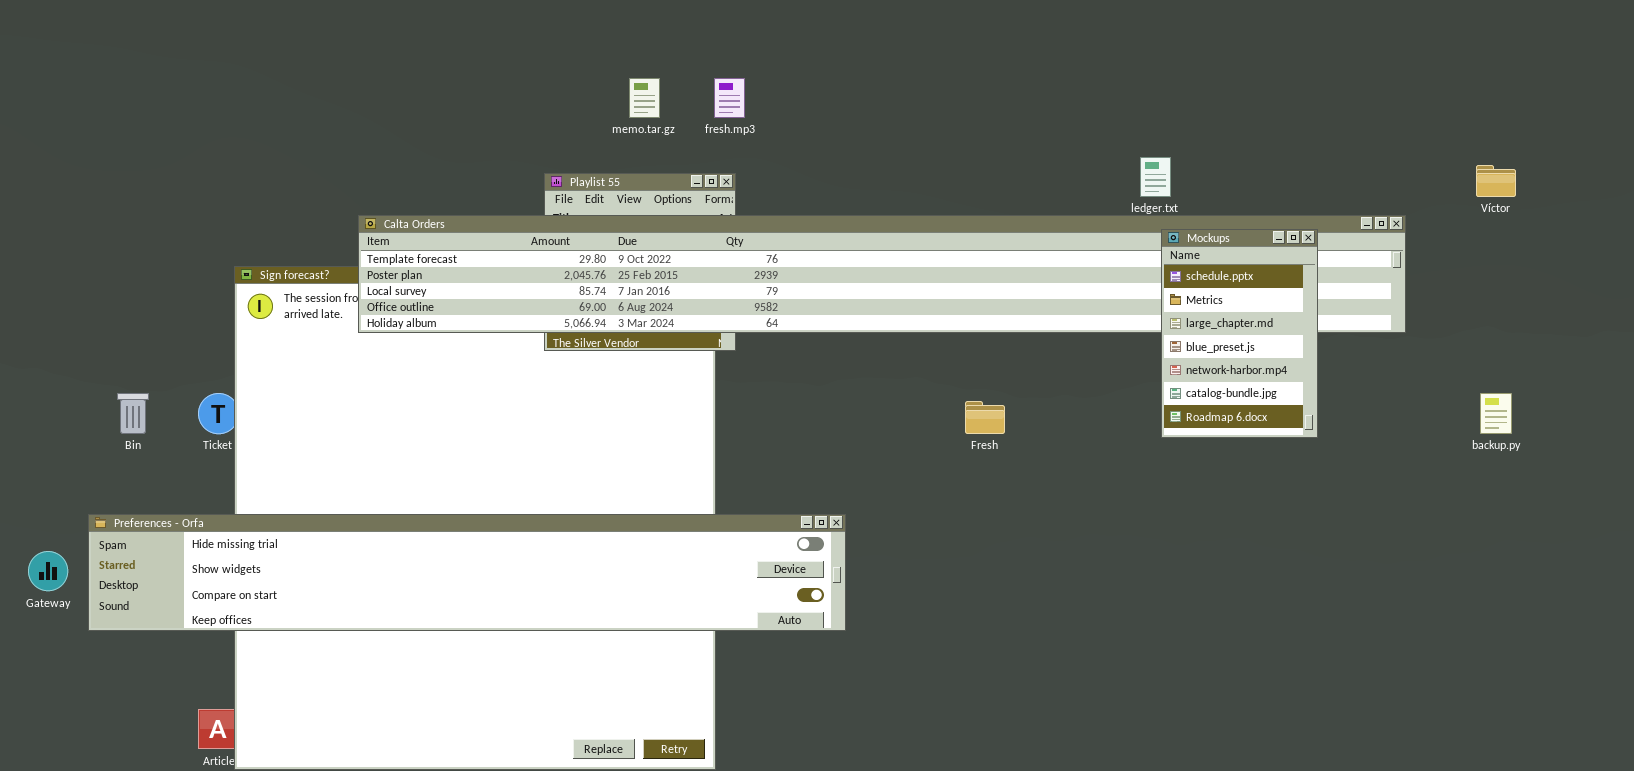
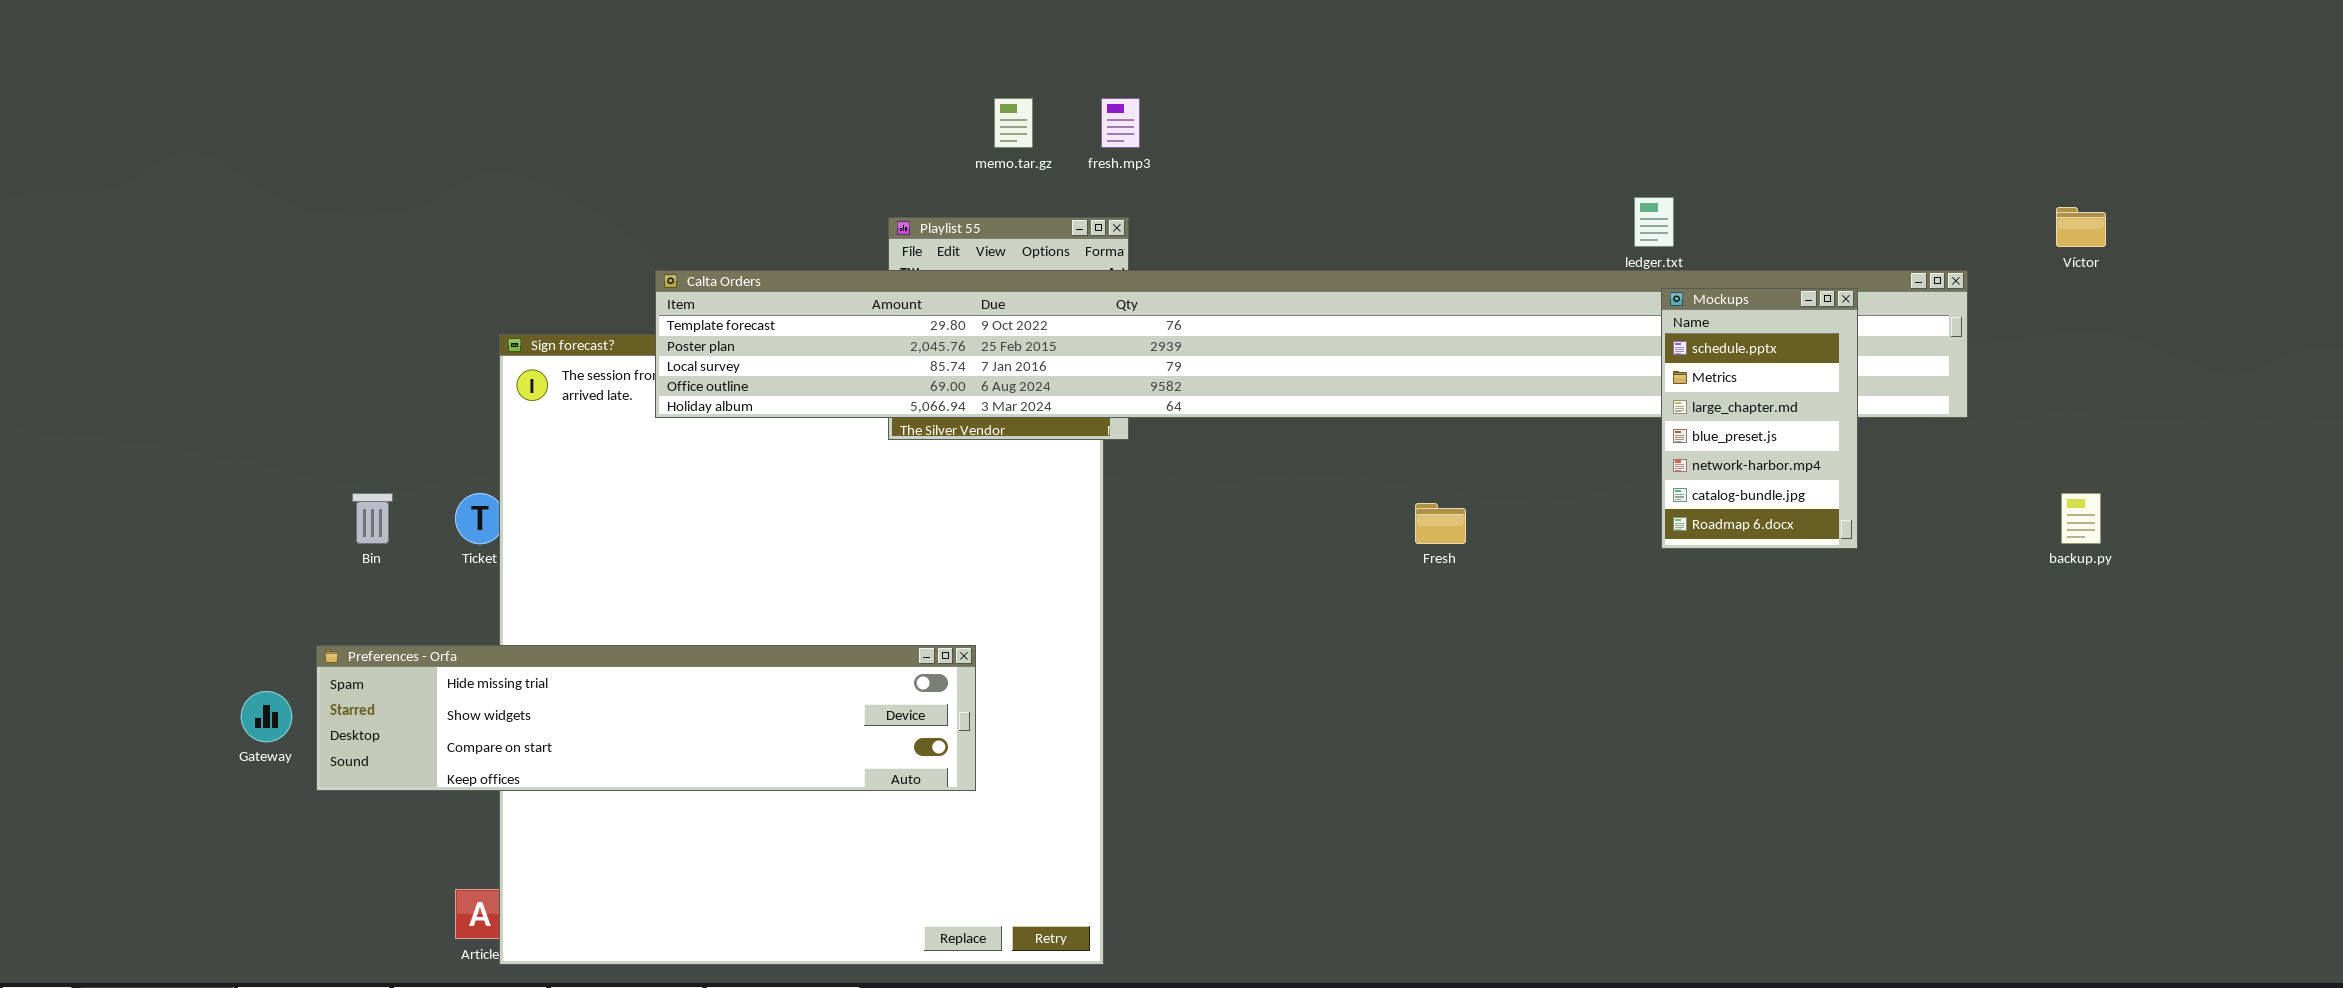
Preferences - Orfa: [88,514,846,631] -> [316,645,976,791], resized

